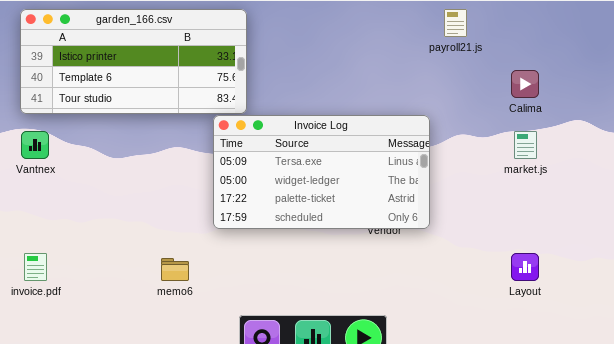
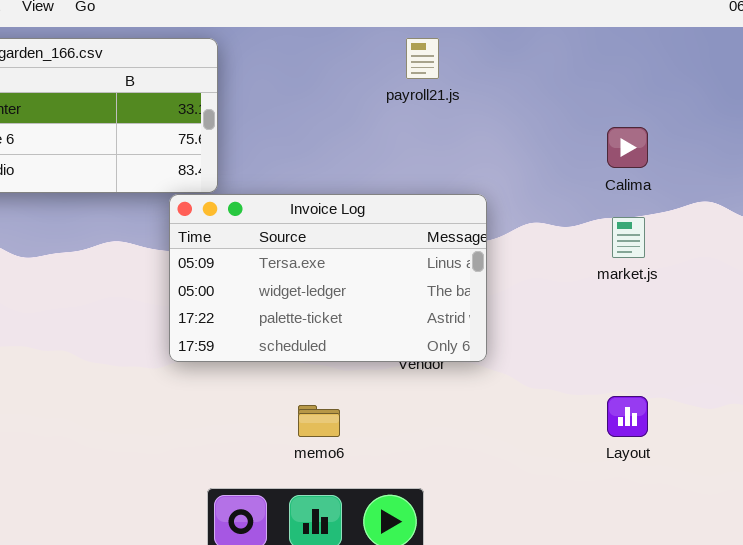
payroll21.js: [444,9,467,37] -> [406,38,439,79], moved
memo6: [161,258,189,281] -> [298,405,340,437], moved

